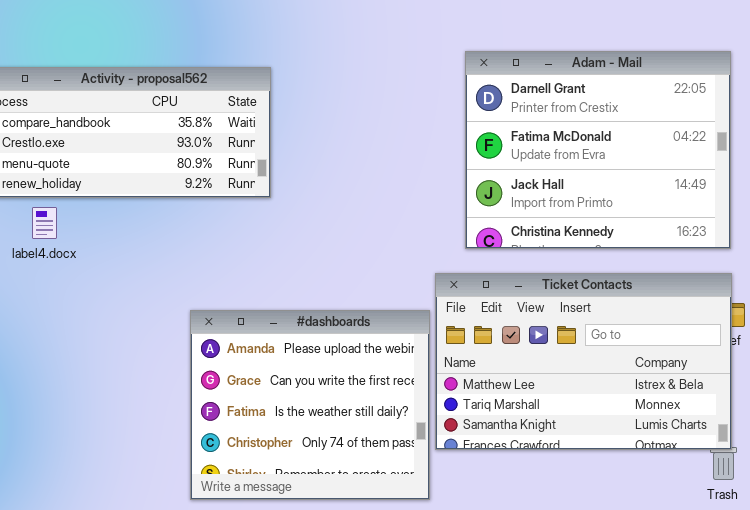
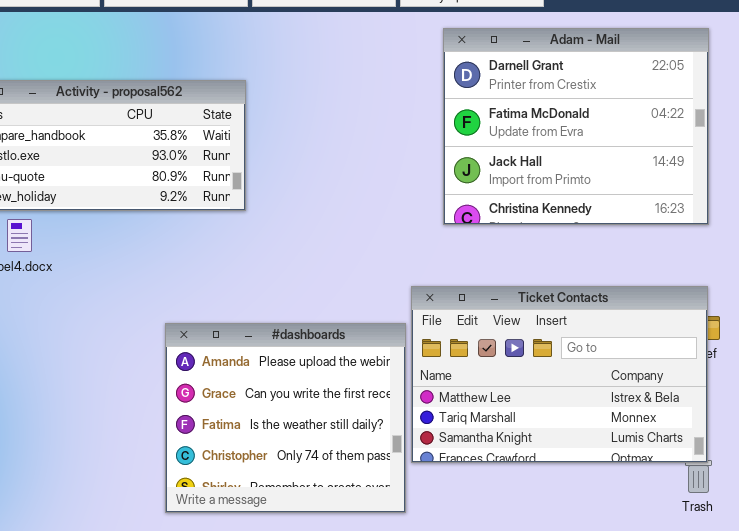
Adam - Mail: [465,51,731,249] -> [443,28,709,225], moved

